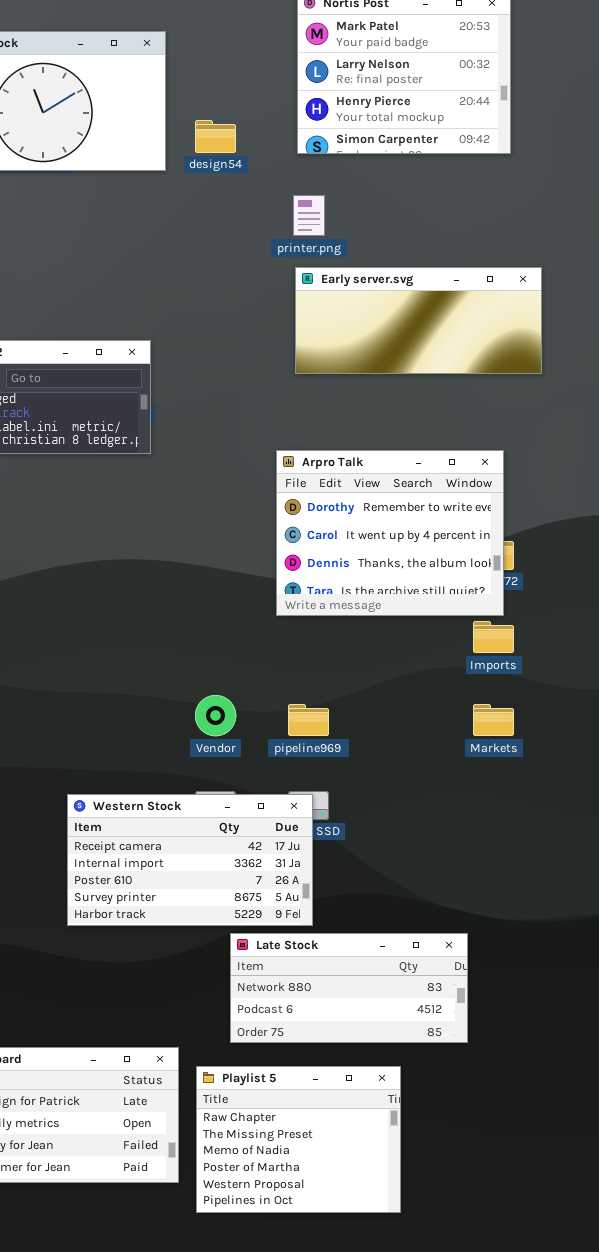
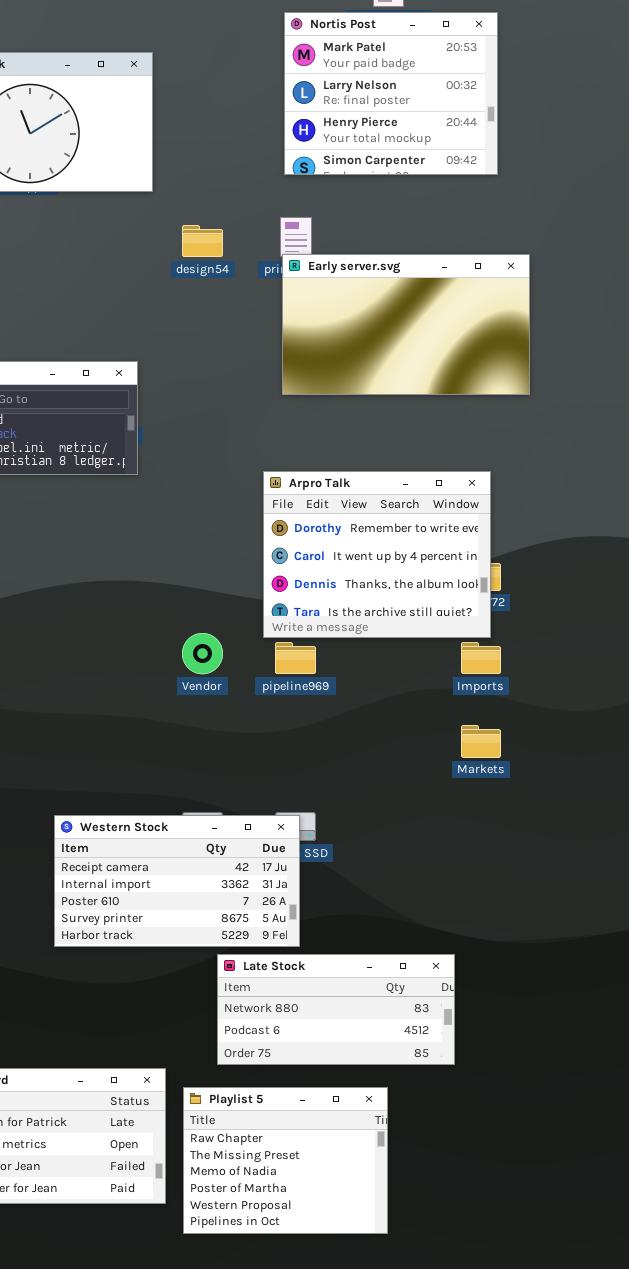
design54: [195,120,236,153] -> [182,225,223,257], moved
Early server.svg: [295,267,542,374] -> [282,254,530,395], resized
Vendor: [195,695,236,736] -> [182,633,223,674], moved
pipeline969: [288,704,329,736] -> [275,642,316,674], moved

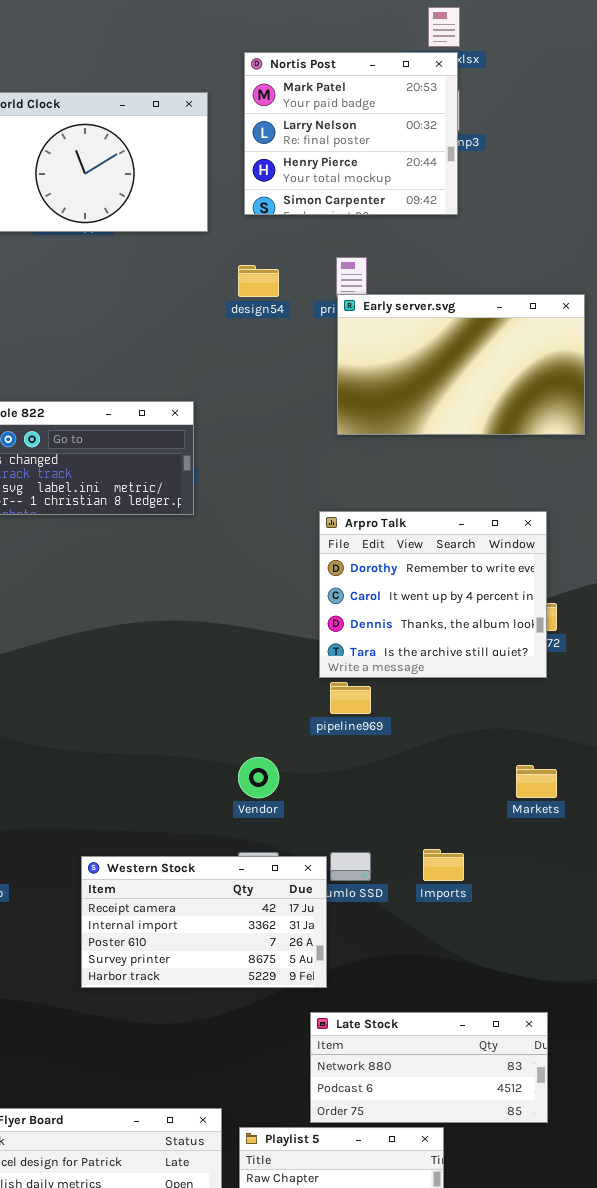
Nortis Post: [284,12,498,175] -> [244,52,458,215], moved
Vendor: [182,633,223,674] -> [238,757,279,798], moved
Imports: [461,642,501,674] -> [423,849,464,881], moved
Western Stock: [54,815,300,947] -> [81,856,327,988], moved
Late Stock: [217,954,455,1065] -> [310,1012,548,1123], moved

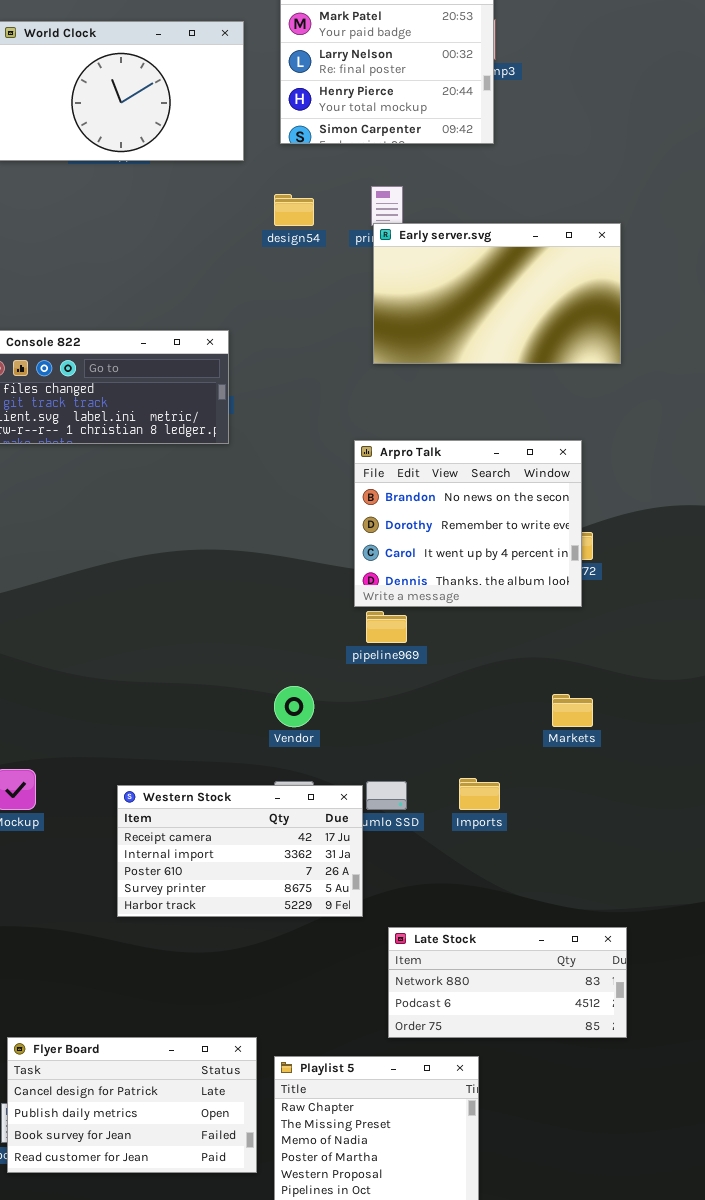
Arpro Talk: [319,511,547,678] -> [354,440,582,607], scrolled up 1 row
Late Stock: [310,1012,548,1123] -> [388,927,627,1038], moved

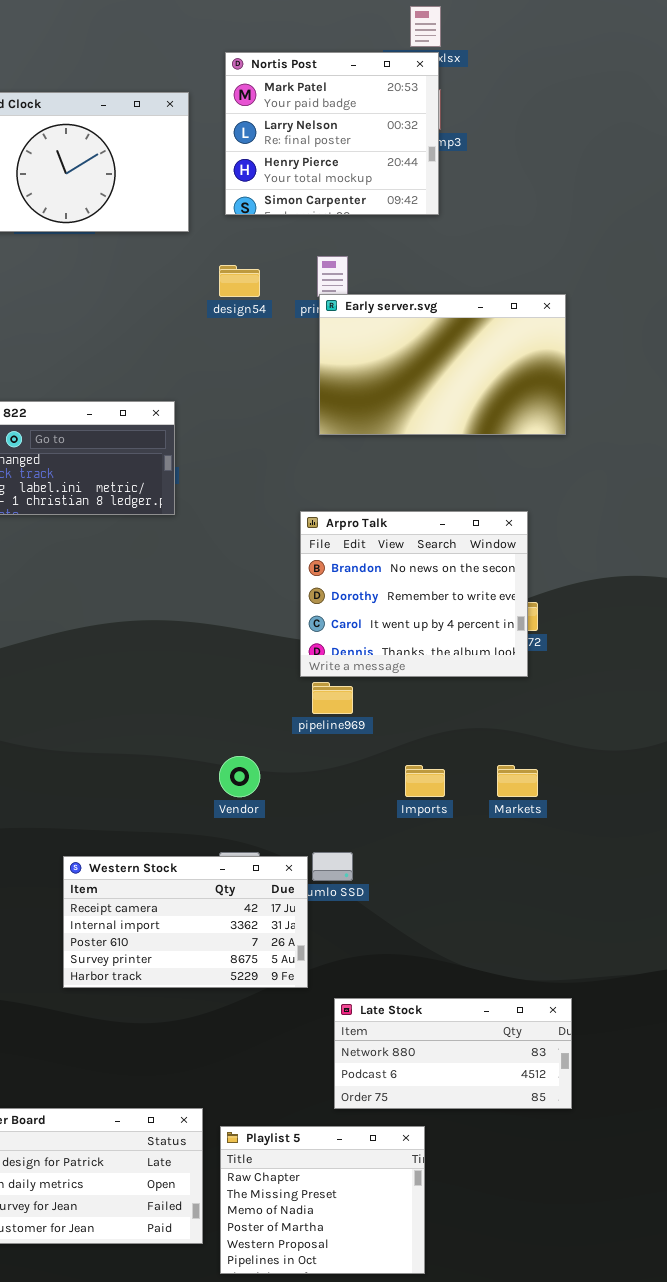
Imports: [459,778,500,810] -> [405,765,445,797], moved

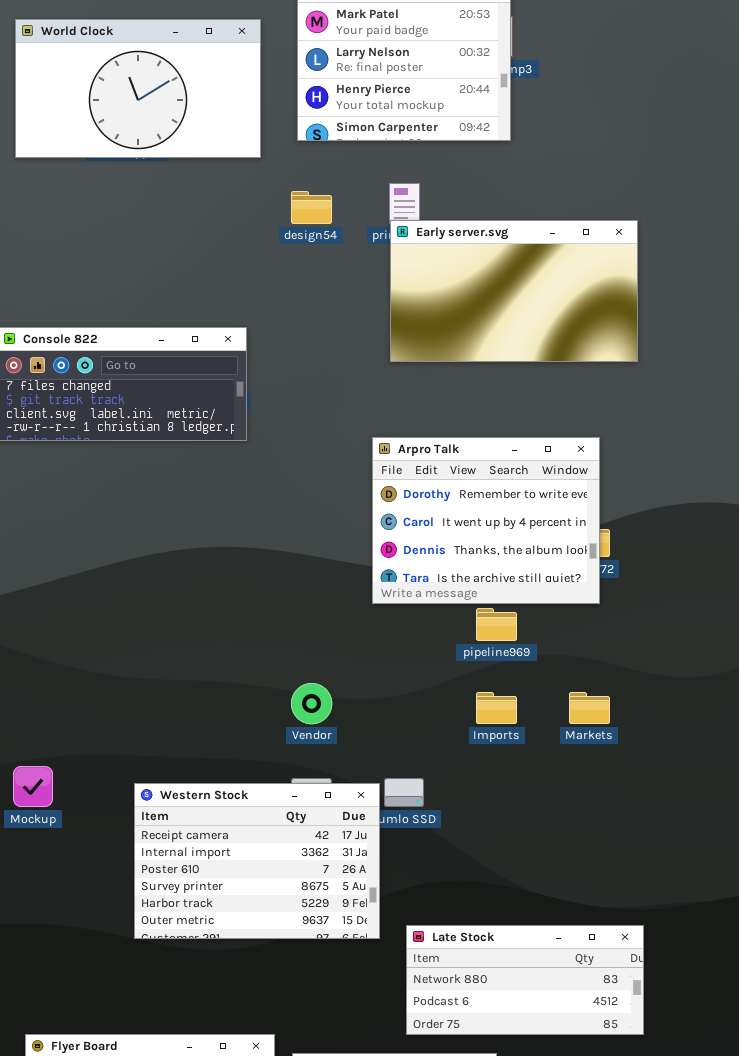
Arpro Talk: [300,511,528,677] -> [372,437,600,604], scrolled down 1 row
pipeline969: [312,682,353,714] -> [476,608,517,641], moved
Western Stock: [63,856,308,988] -> [134,783,380,939], resized

